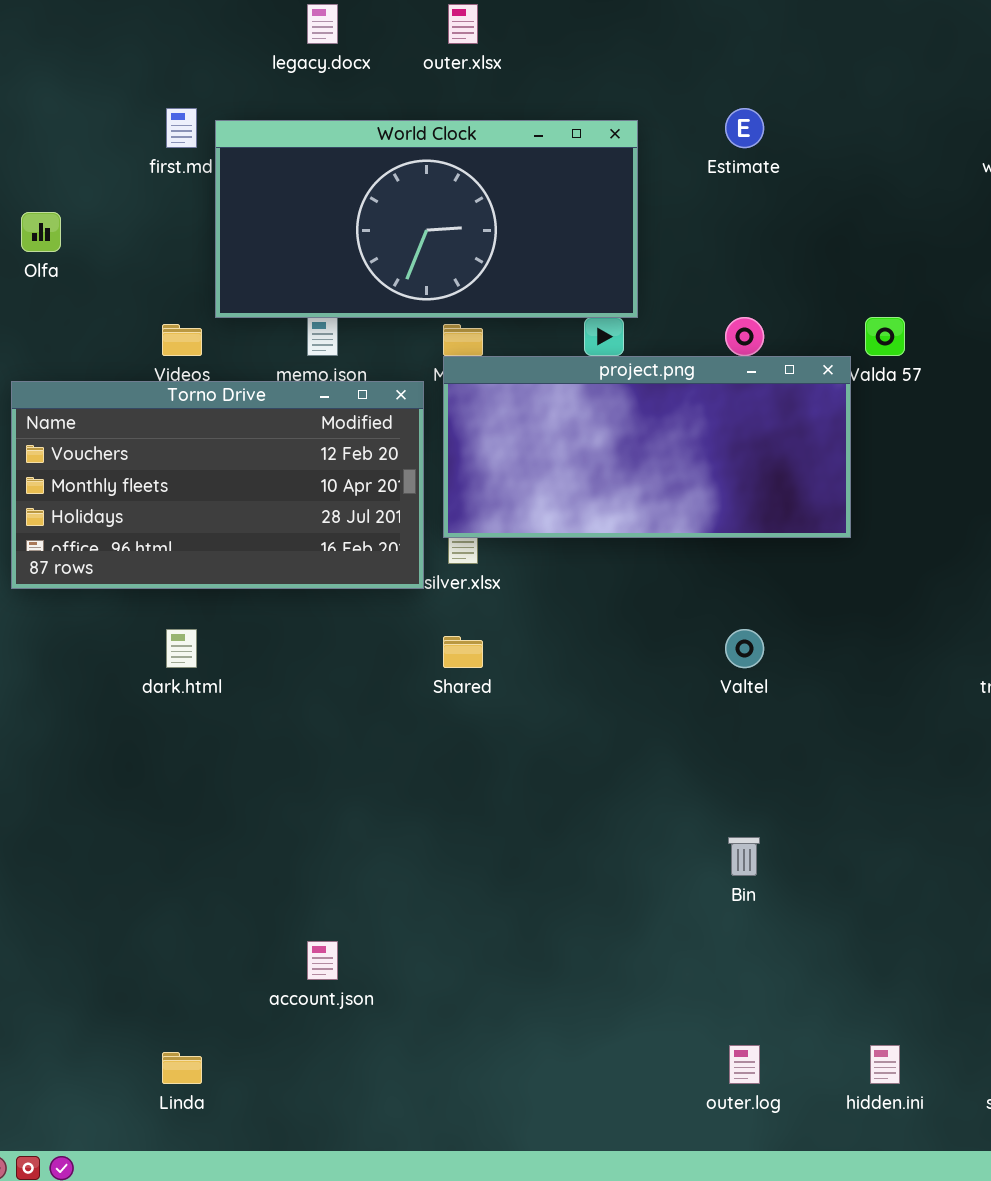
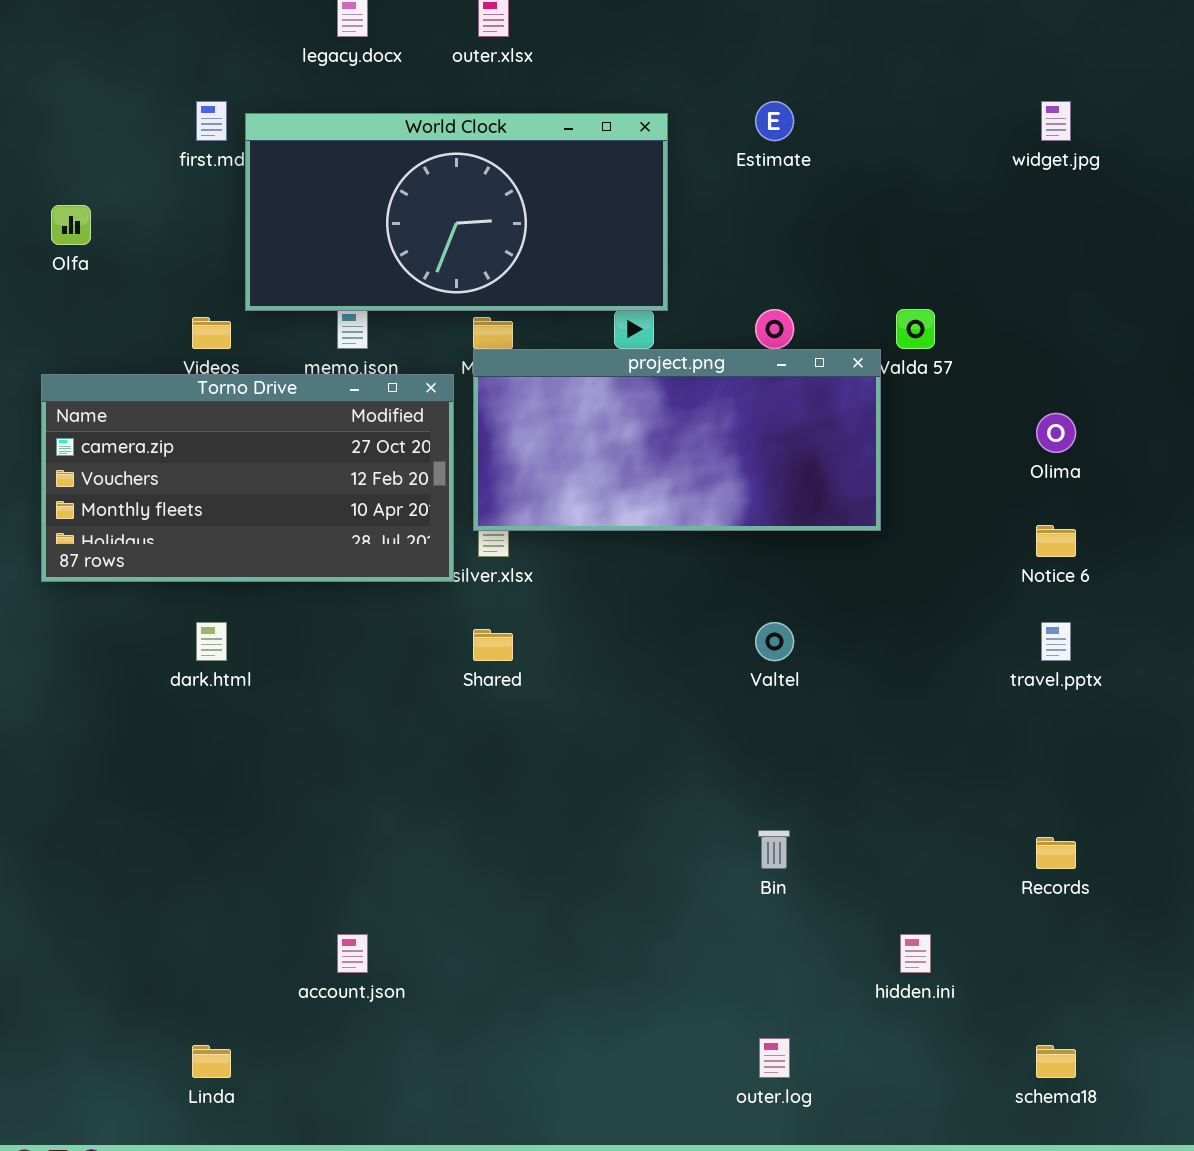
Torno Drive: [11,381,424,589] -> [41,374,454,582], scrolled up 1 row
hidden.ini: [870,1045,900,1084] -> [900,934,931,973], moved

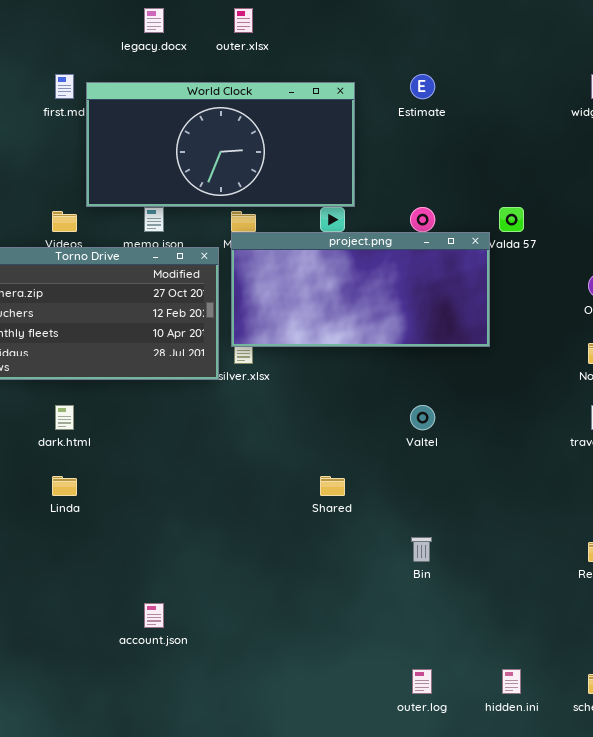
Shared: [473,629,513,661] -> [320,476,345,496], moved
hidden.ini: [900,934,931,973] -> [502,669,521,694], moved
Linda: [192,1045,231,1078] -> [52,476,77,496], moved

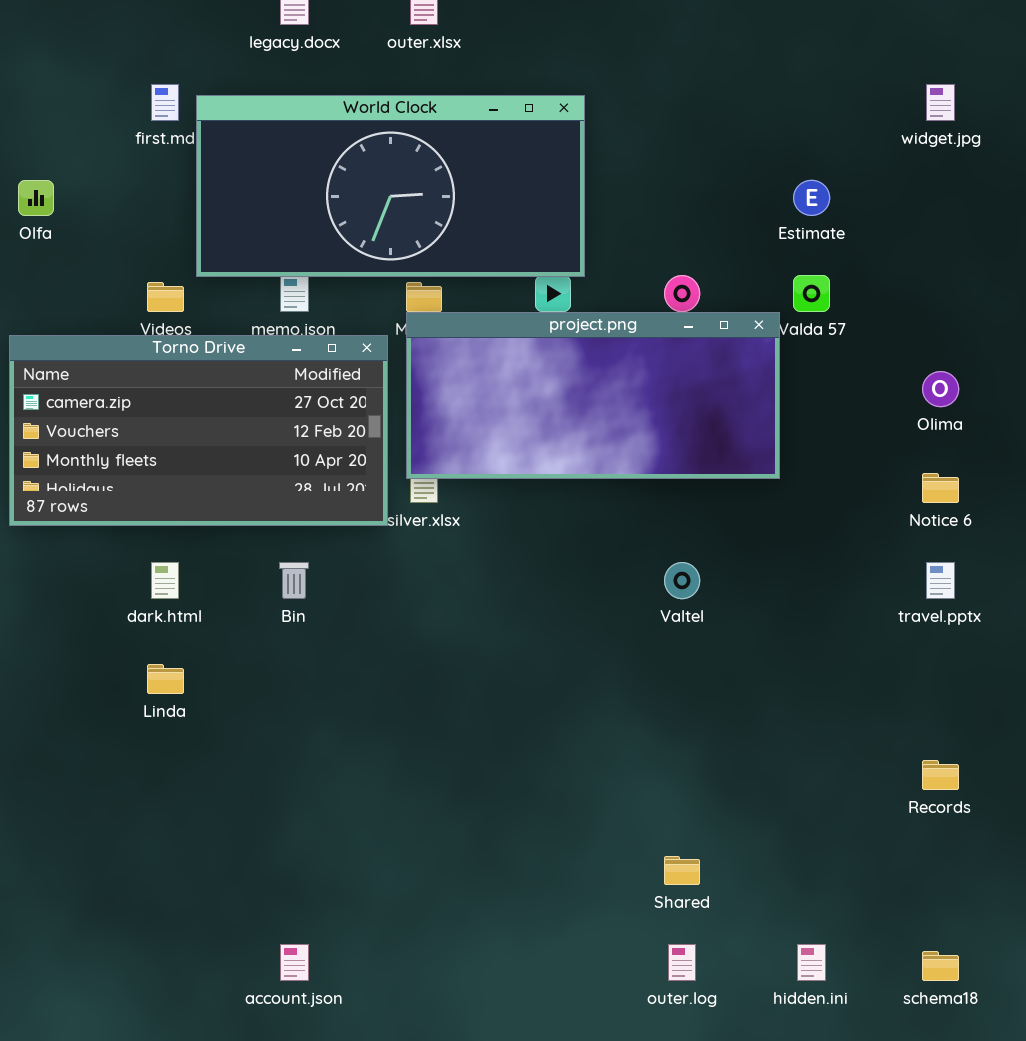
Estimate: [410,74,435,99] -> [793,180,830,216], moved
Shared: [320,476,345,496] -> [664,856,700,885], moved
Bin: [411,537,432,562] -> [279,562,309,599], moved
account.json: [144,603,164,628] -> [280,944,309,981], moved

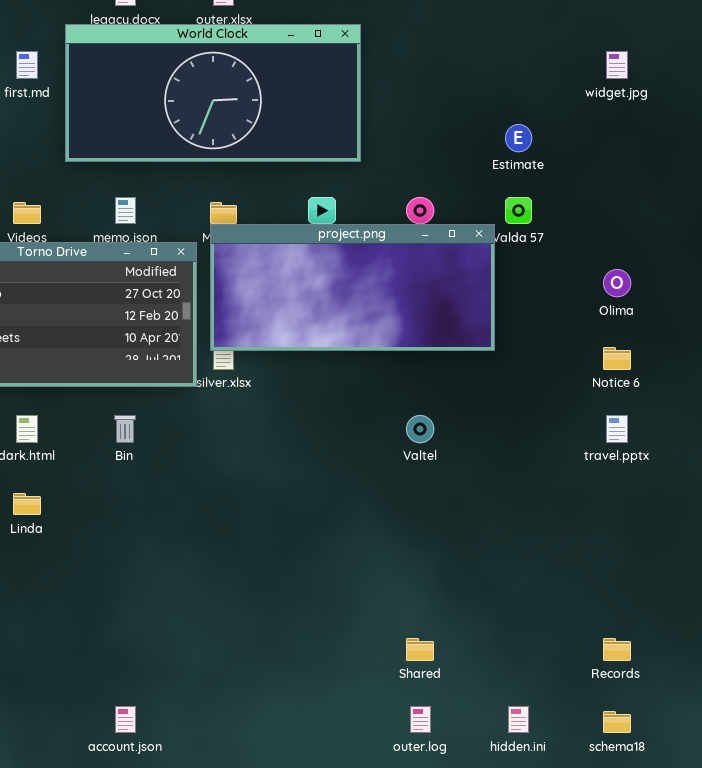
World Clock: [196,95,585,277] -> [65,24,361,162], moved
Records: [922,760,959,790] -> [603,638,631,661], moved

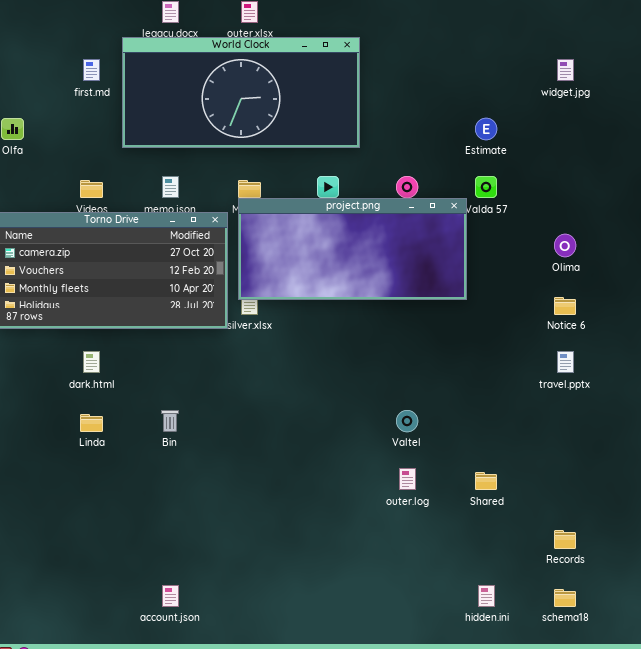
Bin: [114,415,136,443] -> [161,410,179,432], moved
Valtel: [406,415,434,443] -> [396,410,418,432], moved
Shared: [406,638,434,661] -> [475,472,497,490], moved
outer.log: [410,706,431,733] -> [399,468,416,490], moved

